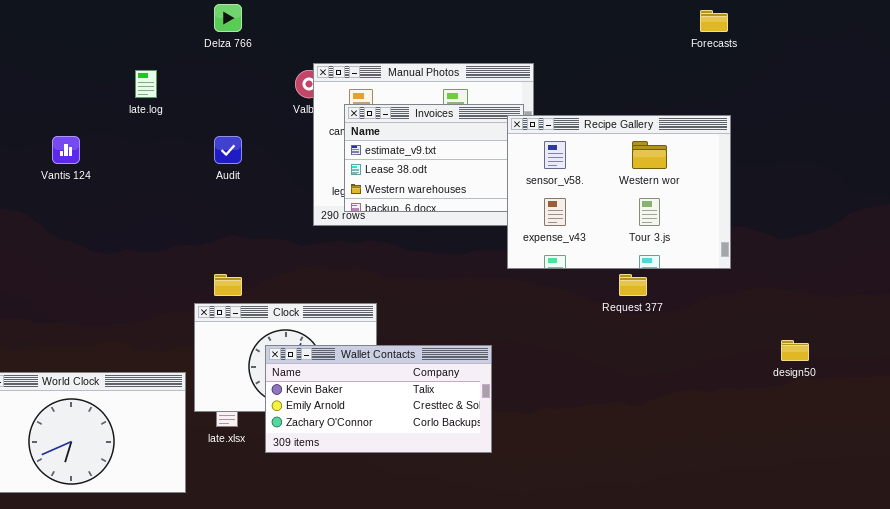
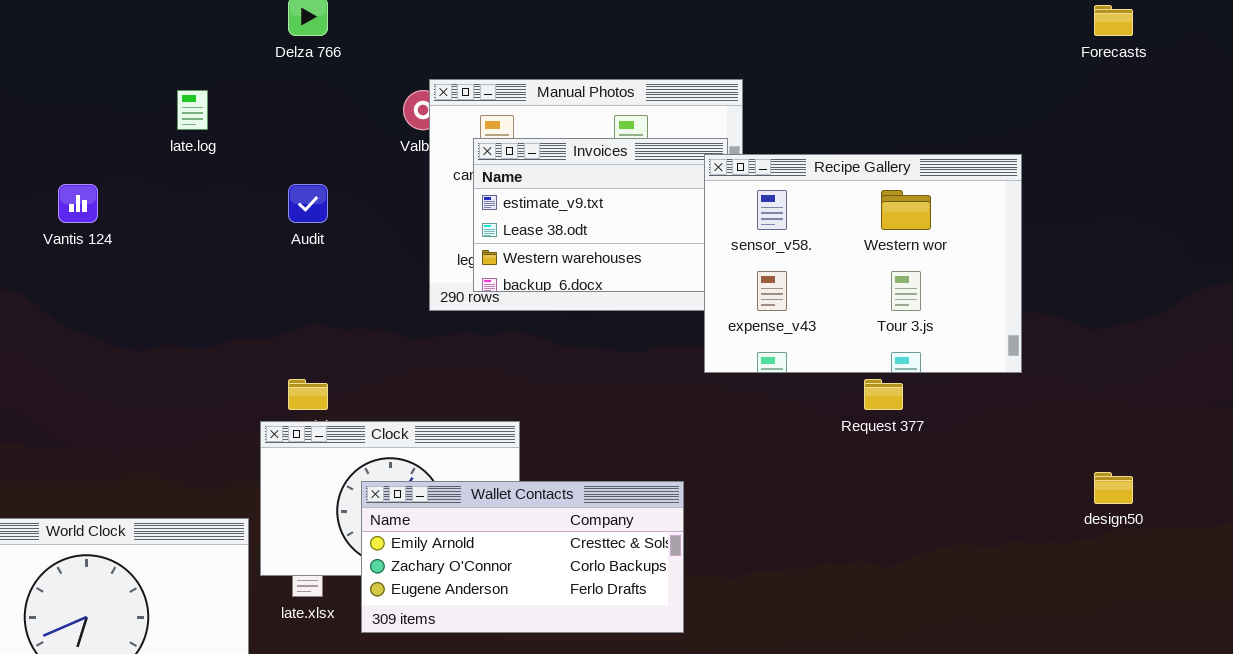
Forecasts: [700,10,728,32] -> [1094,5,1133,36], moved
Wallet Contacts: [265,345,492,453] -> [361,481,684,633], scrolled down 1 row

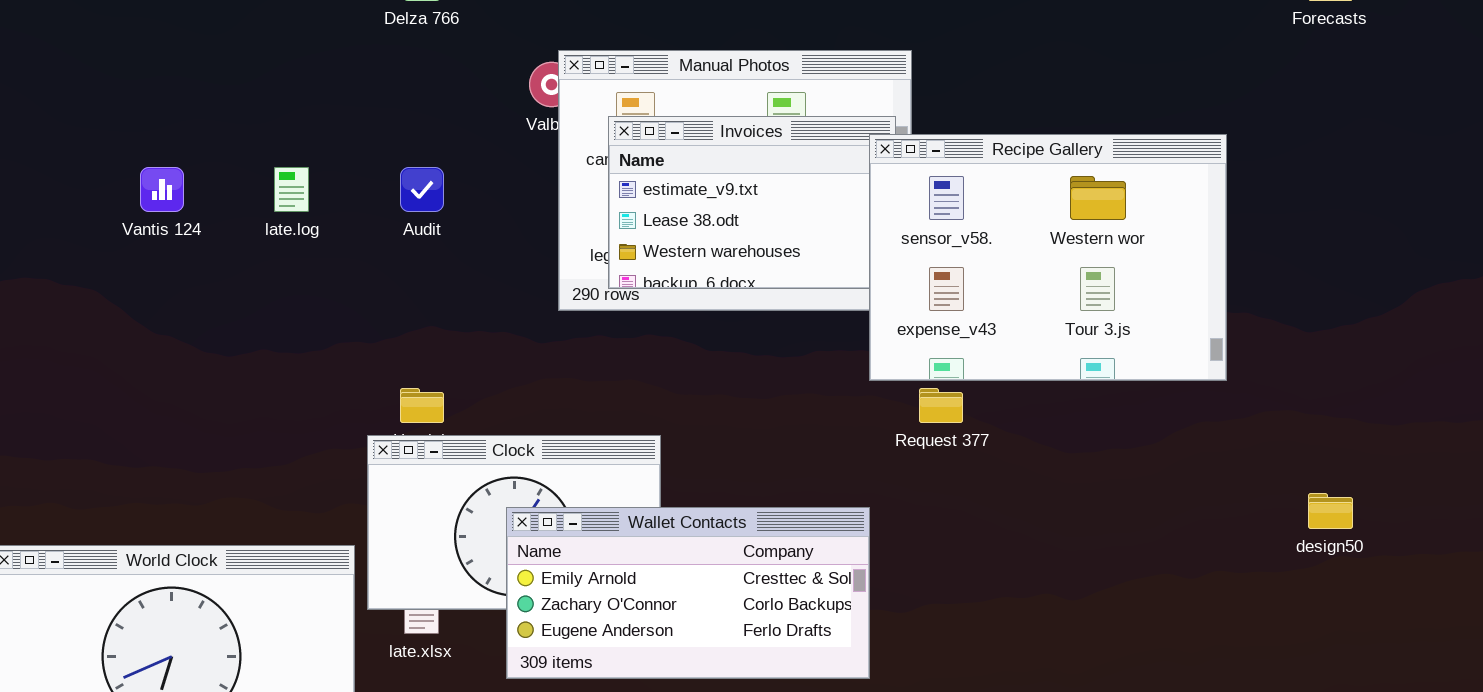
late.log: [177,90,208,130] -> [274,167,309,212], moved
Request 377: [864,379,903,410] -> [919,388,963,423], moved
Wallet Contacts: [361,481,684,633] -> [506,507,870,679], moved

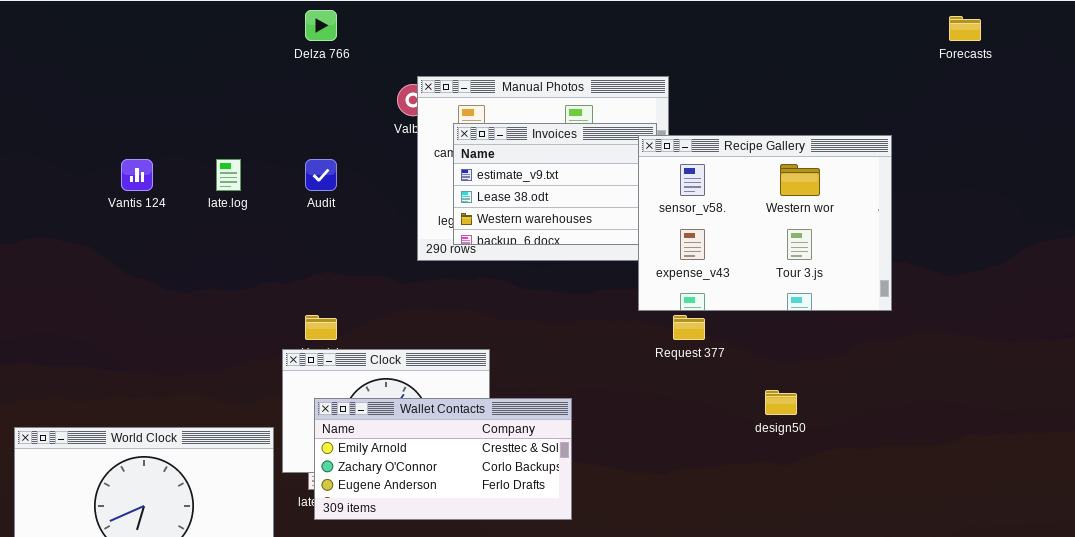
design50: [1308,493,1353,529] -> [765,390,797,415], moved
Wallet Contacts: [506,507,870,679] -> [314,398,572,520], moved

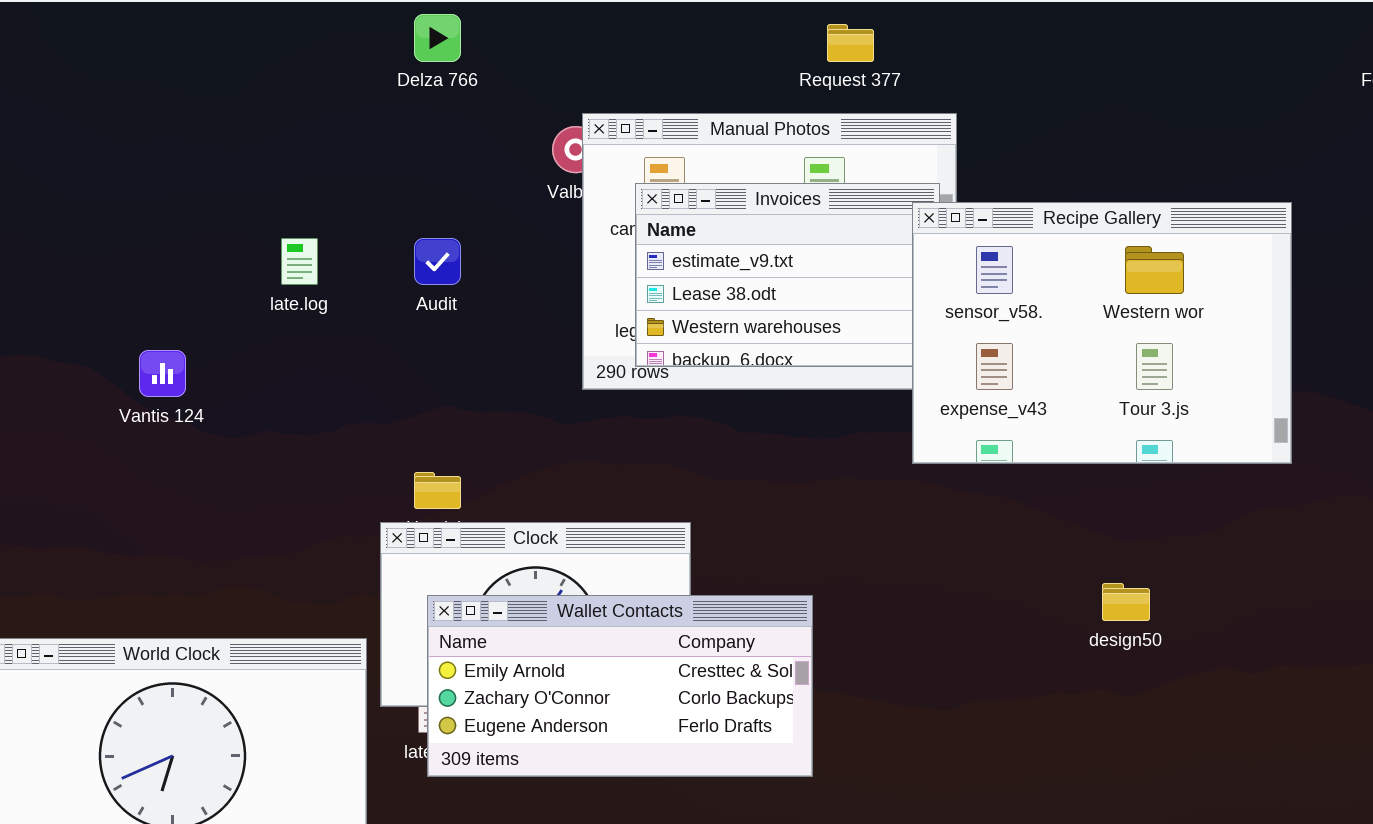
Vantis 124: [121,159,153,191] -> [139,350,186,397], moved
Request 377: [673,315,705,340] -> [827,24,874,62], moved

